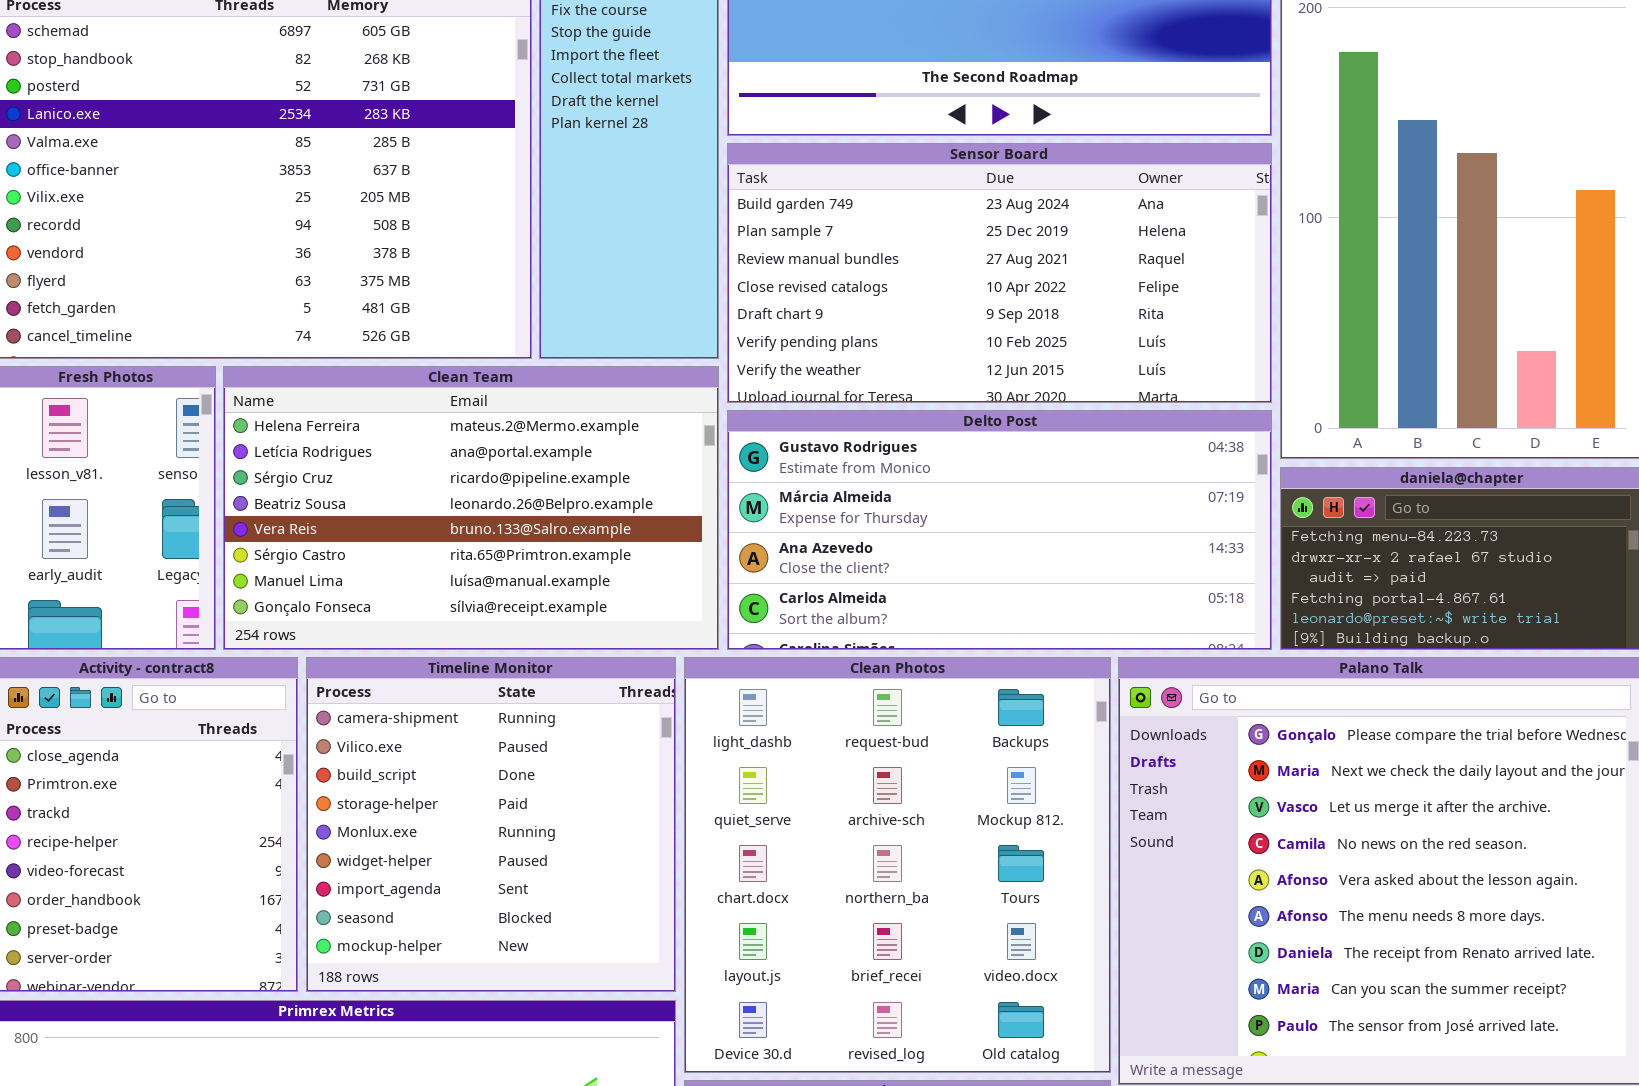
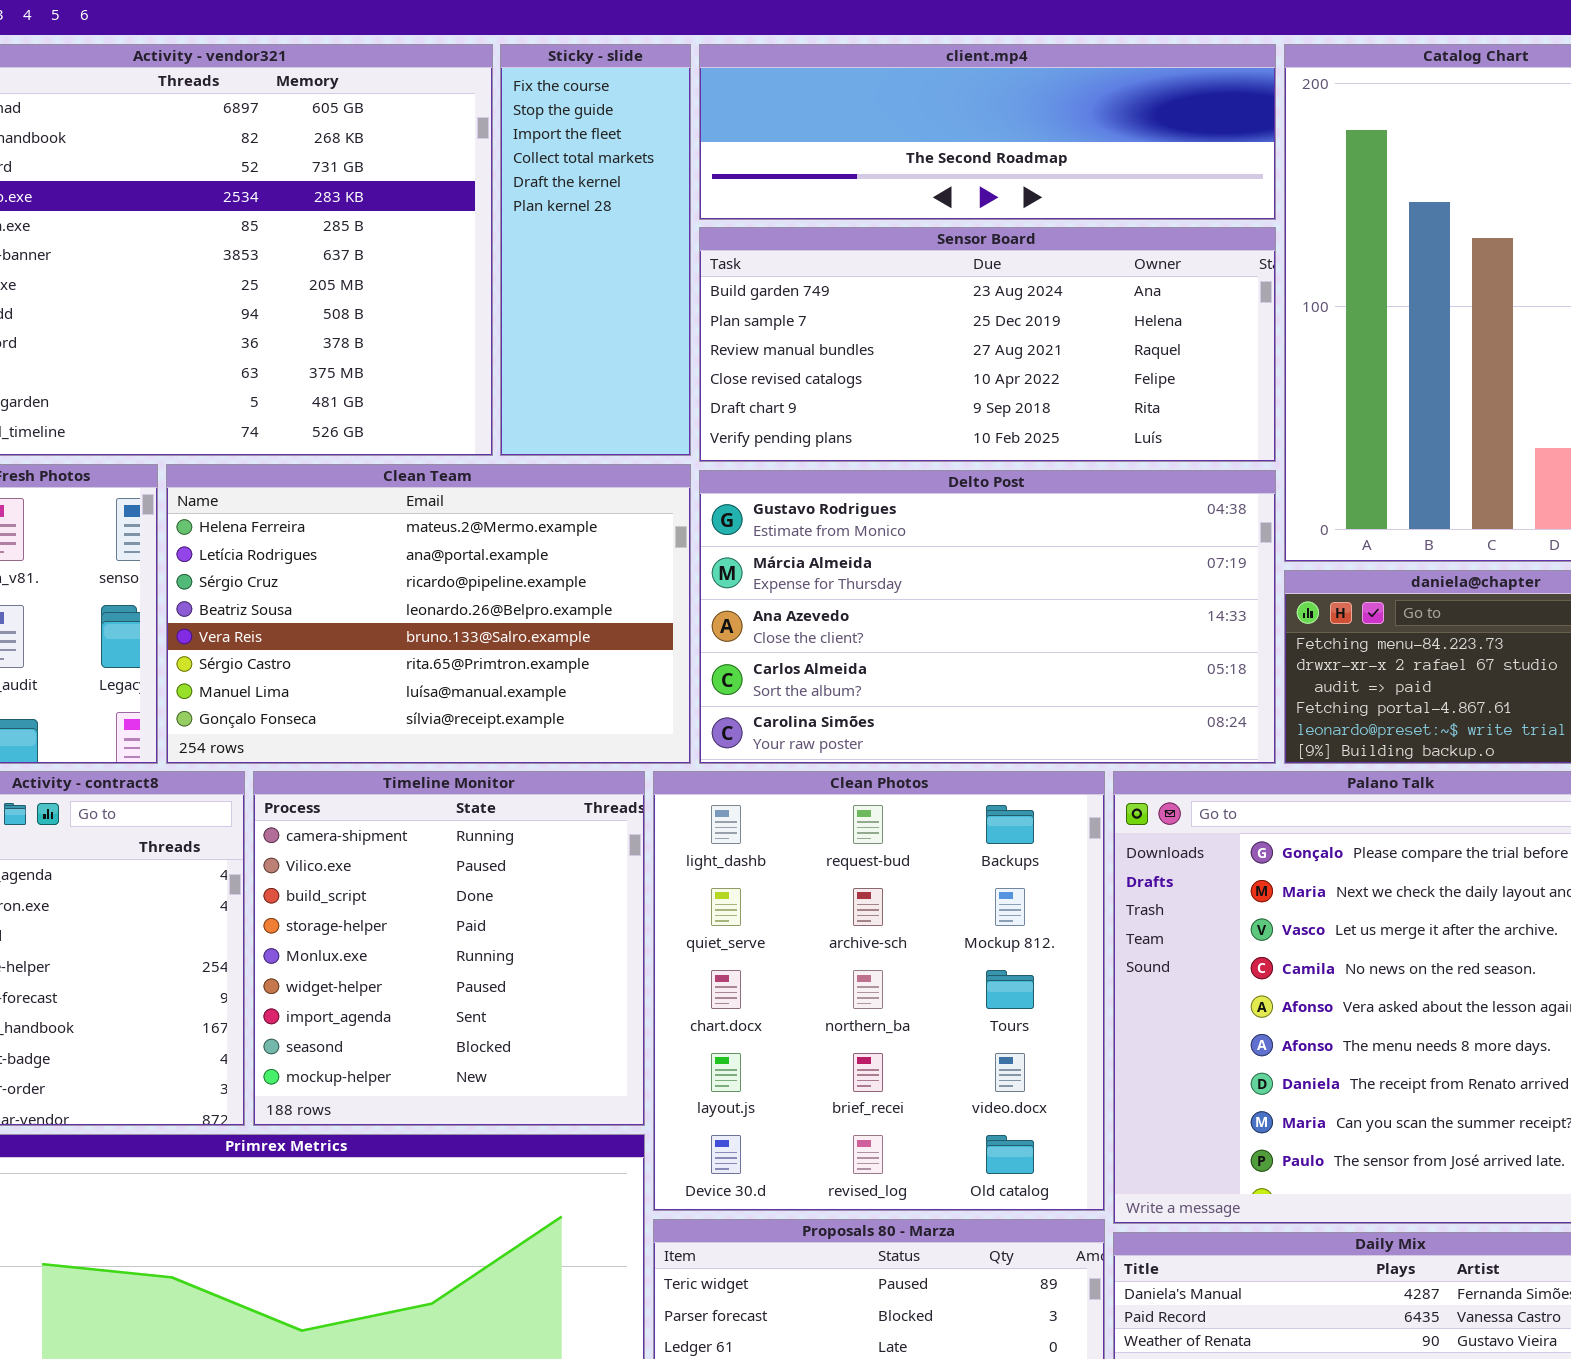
Sensor Board: [727,143,1272,403] -> [699,227,1276,462], resized
Delto Post: [727,410,1272,650] -> [699,470,1276,764], resized

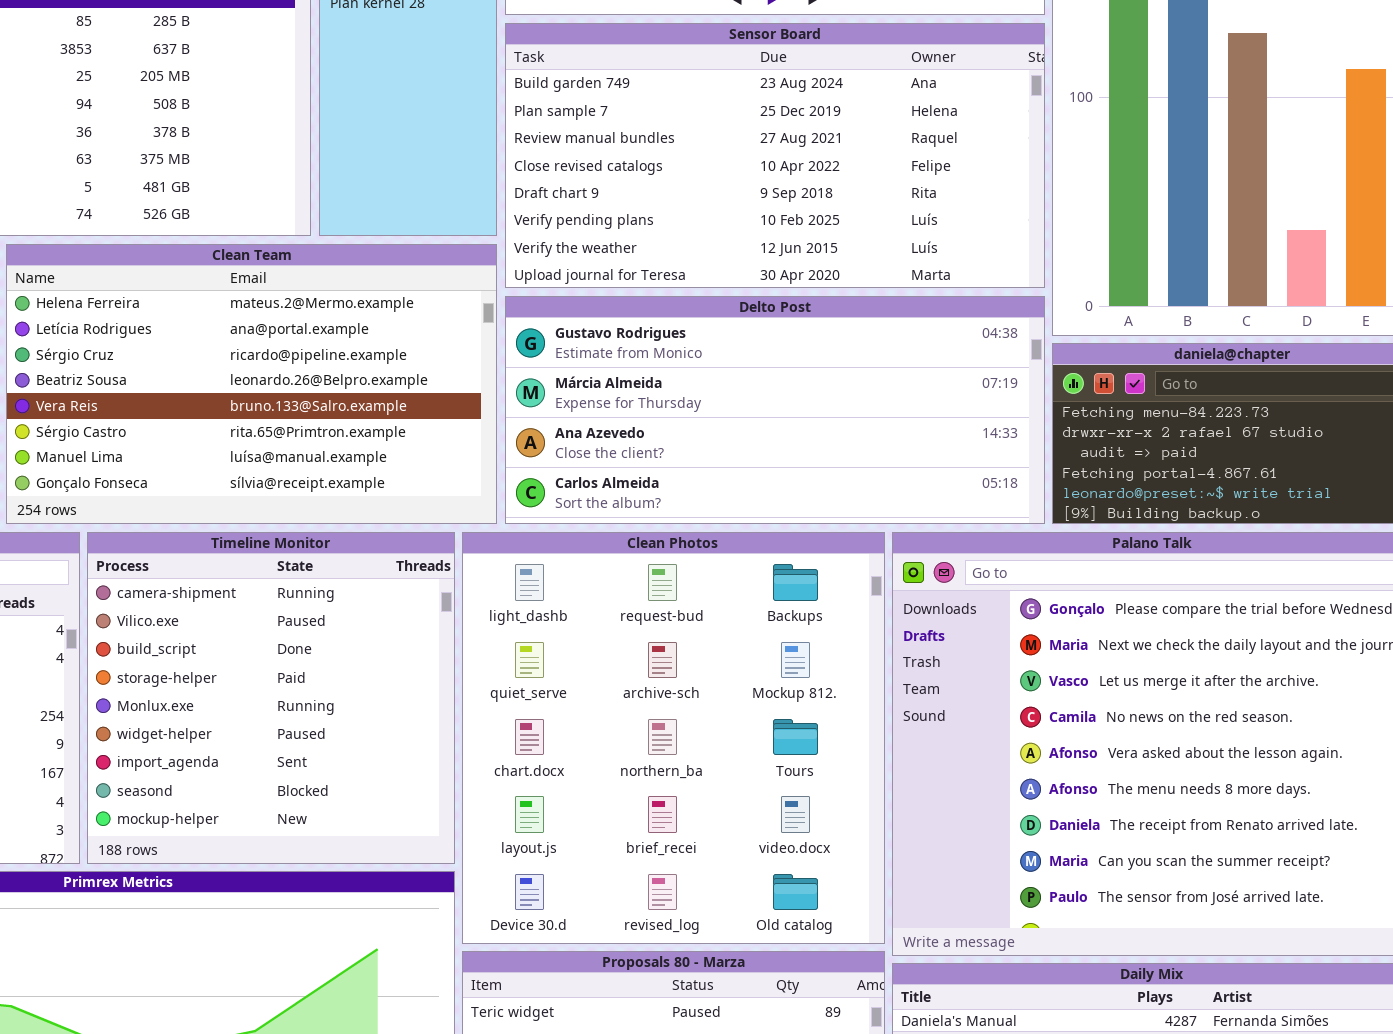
Sensor Board: [699,227,1276,462] -> [505,23,1045,288], resized
Delto Post: [699,470,1276,764] -> [505,296,1045,524], resized

